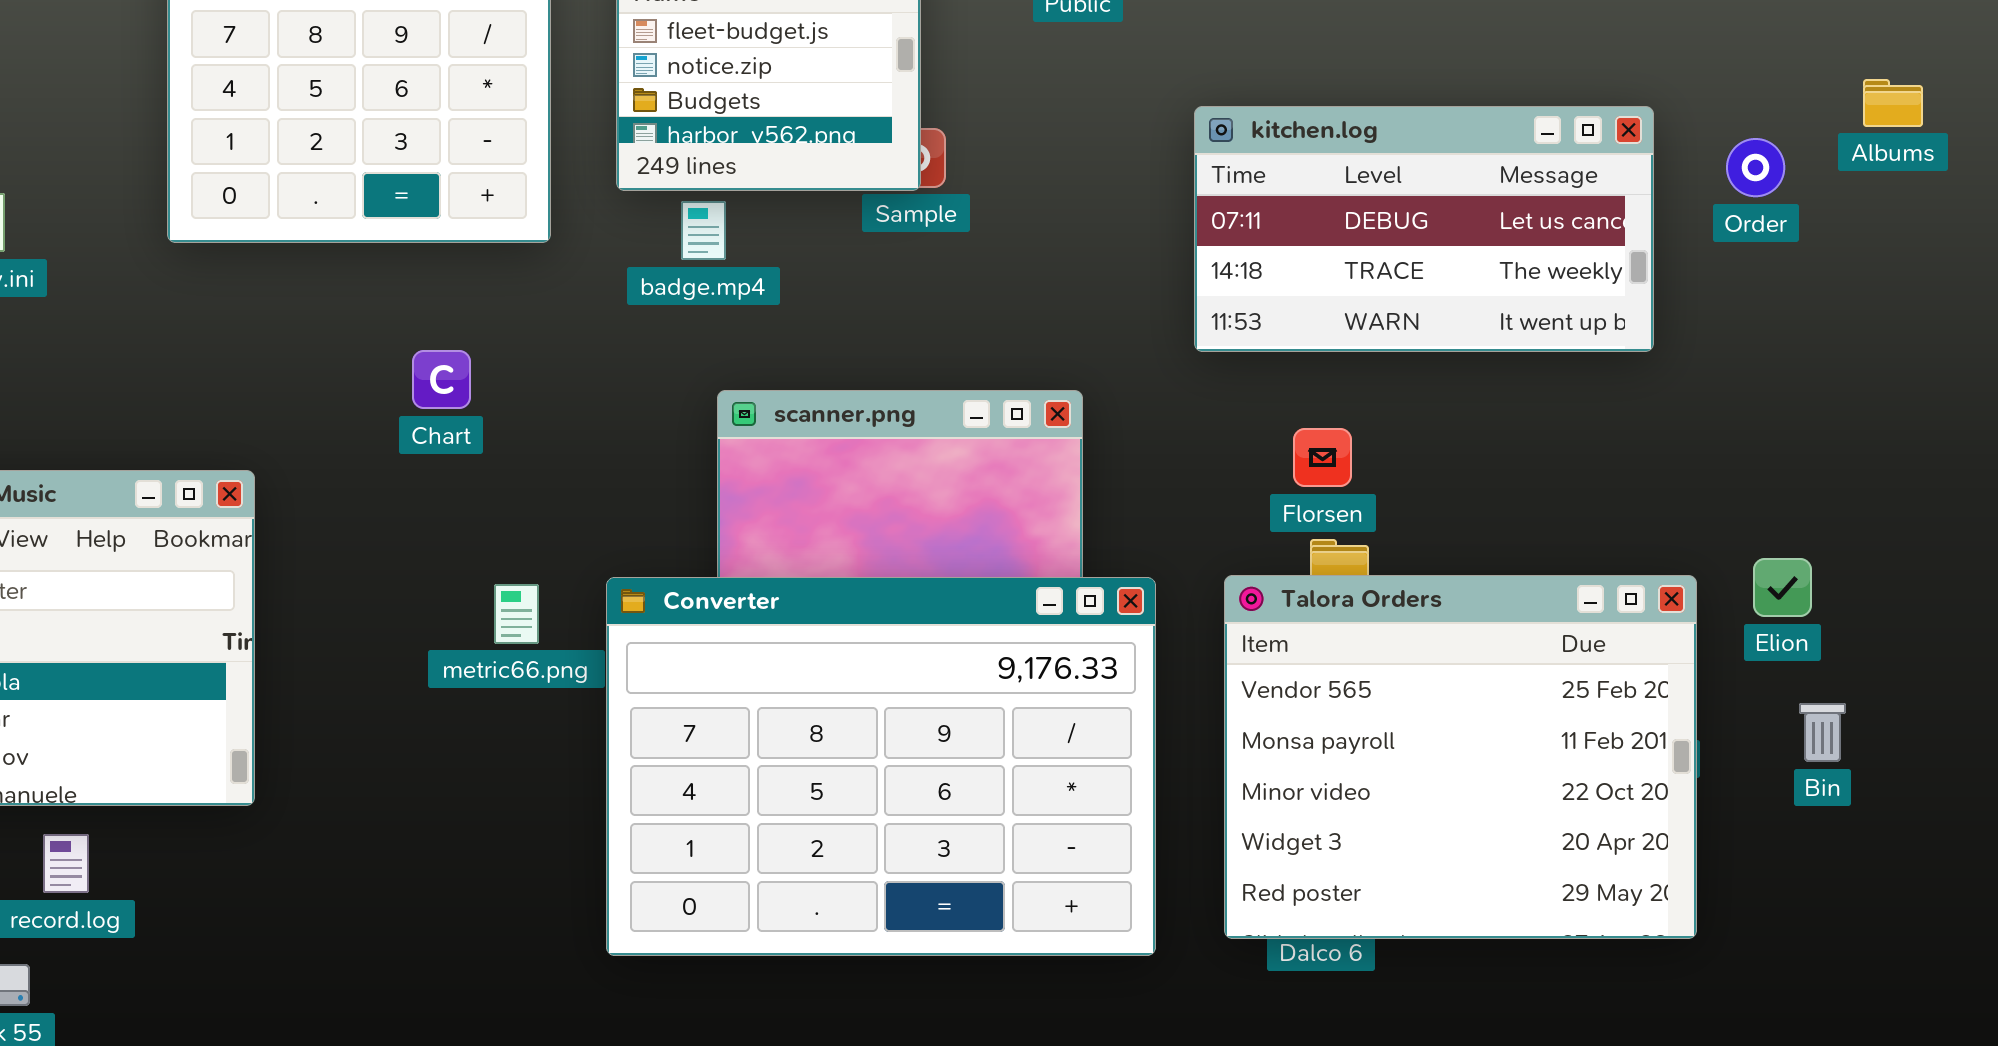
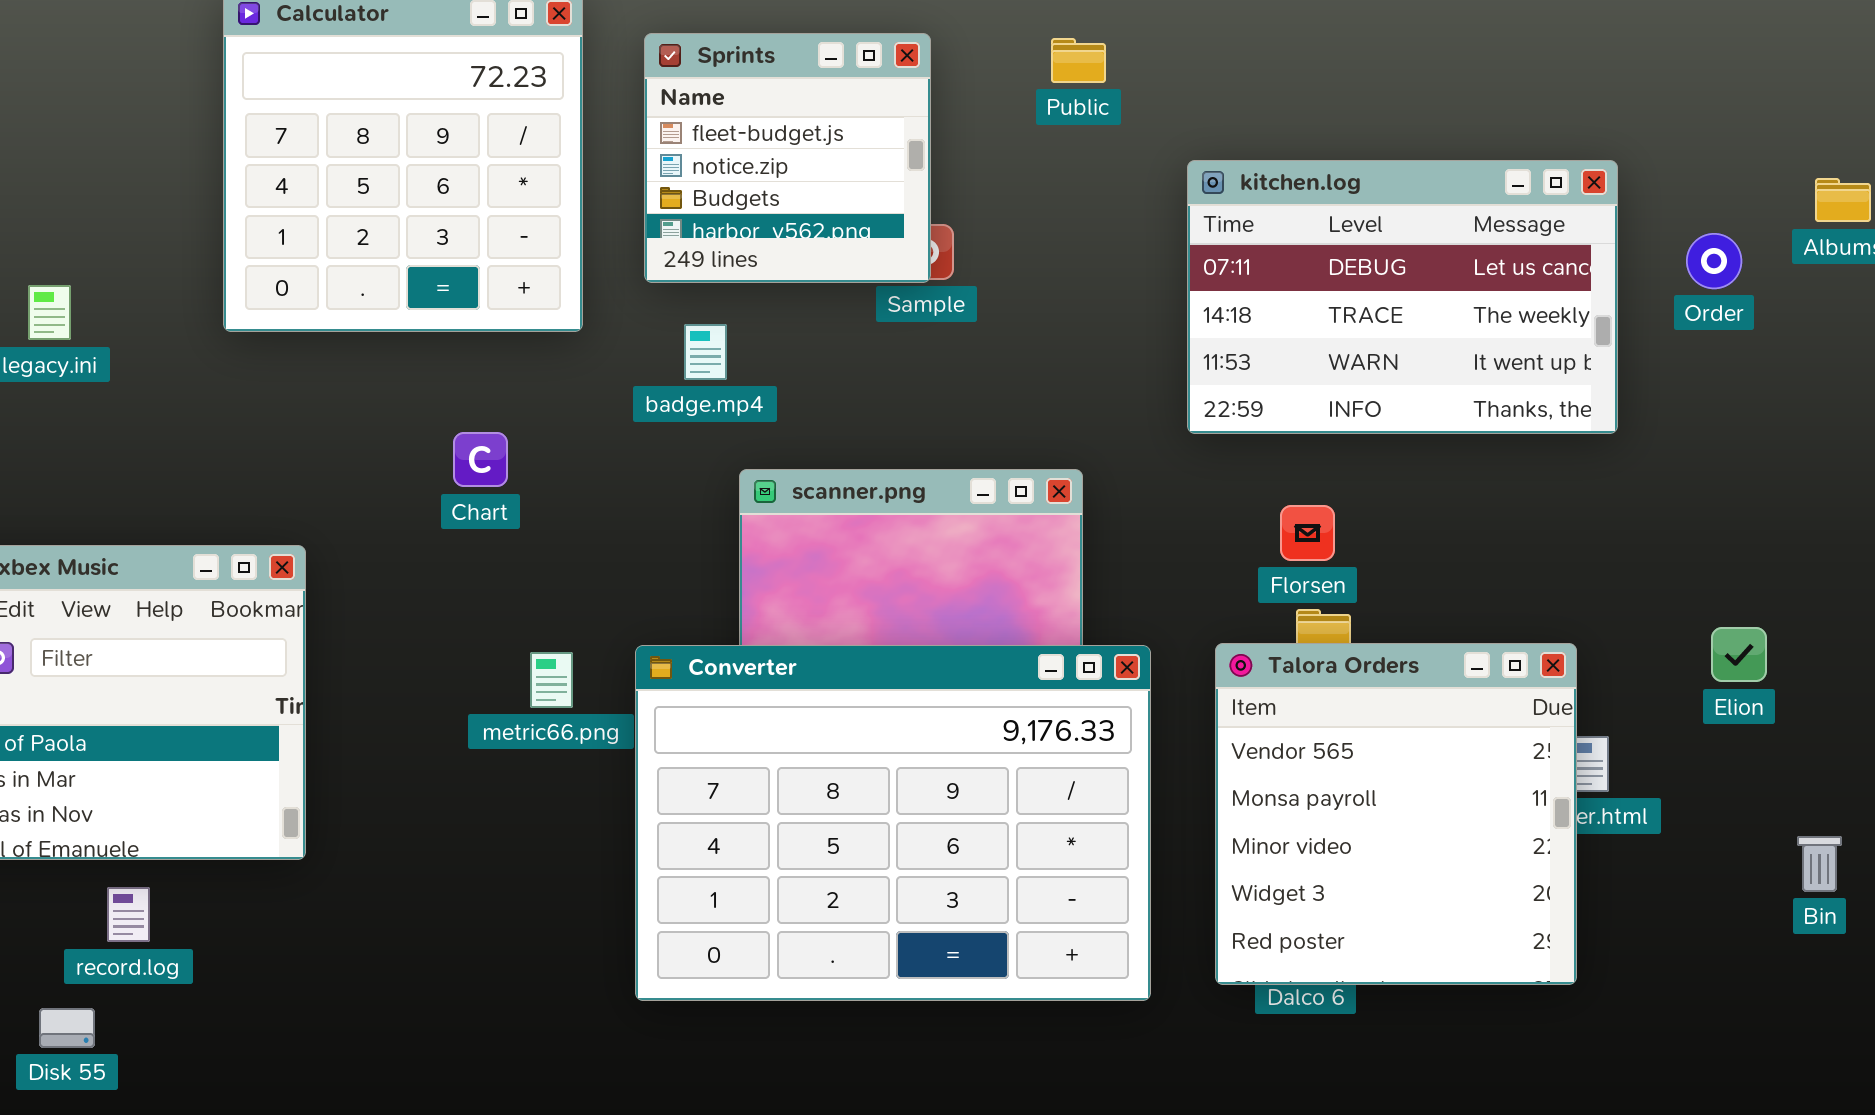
kitchen.log: [1194,106,1654,352] -> [1187,160,1618,434], resized
badge.mp4: [681,201,726,260] -> [684,324,727,380], moved
Talora Orders: [1224,575,1697,939] -> [1215,643,1577,985], resized
Bin: [1799,703,1846,762] -> [1797,836,1842,892], moved

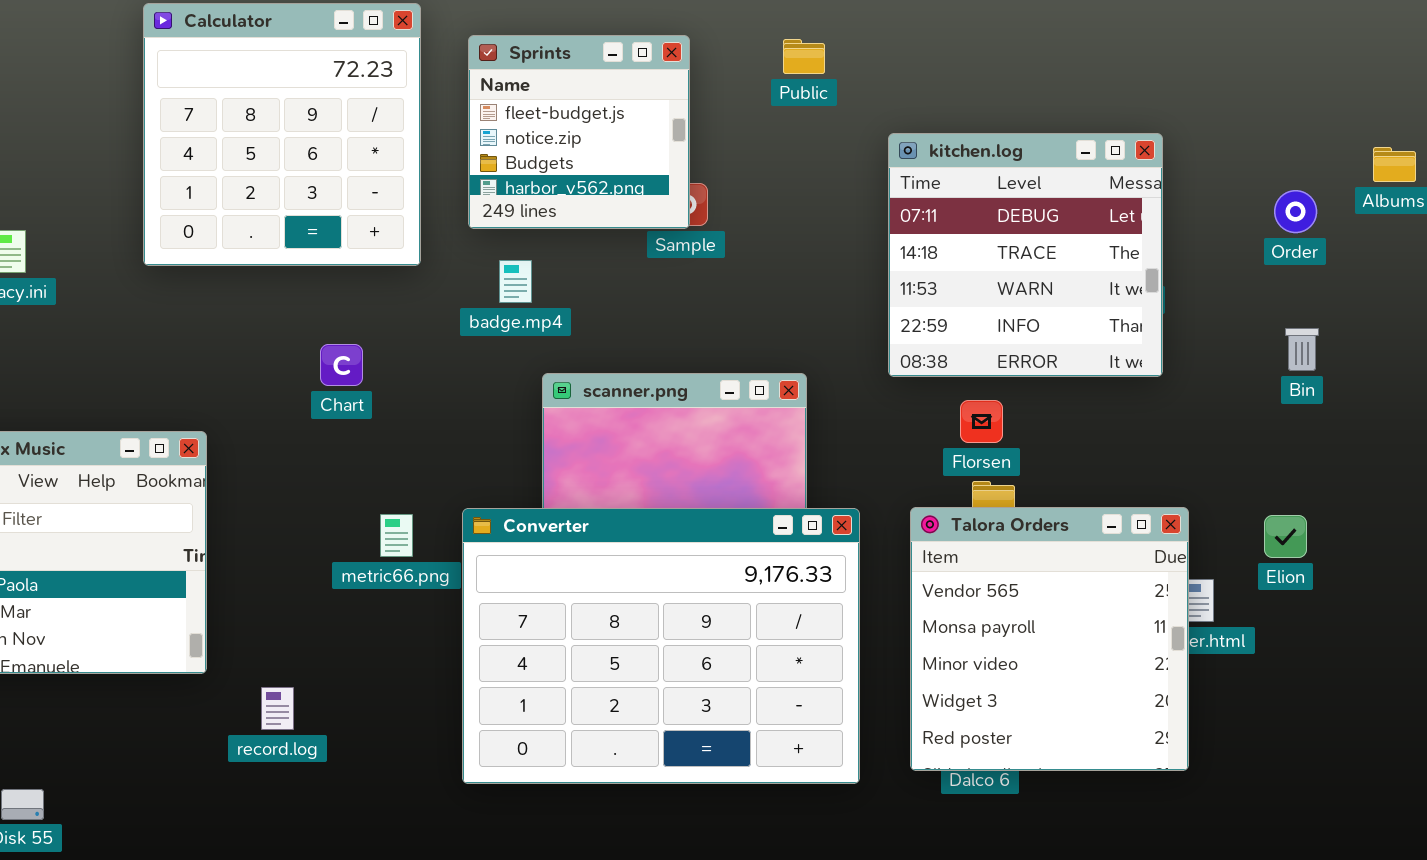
kitchen.log: [1187,160,1618,434] -> [888,133,1163,377], resized
Elion: [1711,627,1767,682] -> [1264,515,1307,558], moved
Bin: [1797,836,1842,892] -> [1285,328,1319,371], moved
record.log: [107,887,150,942] -> [261,687,294,730], moved

